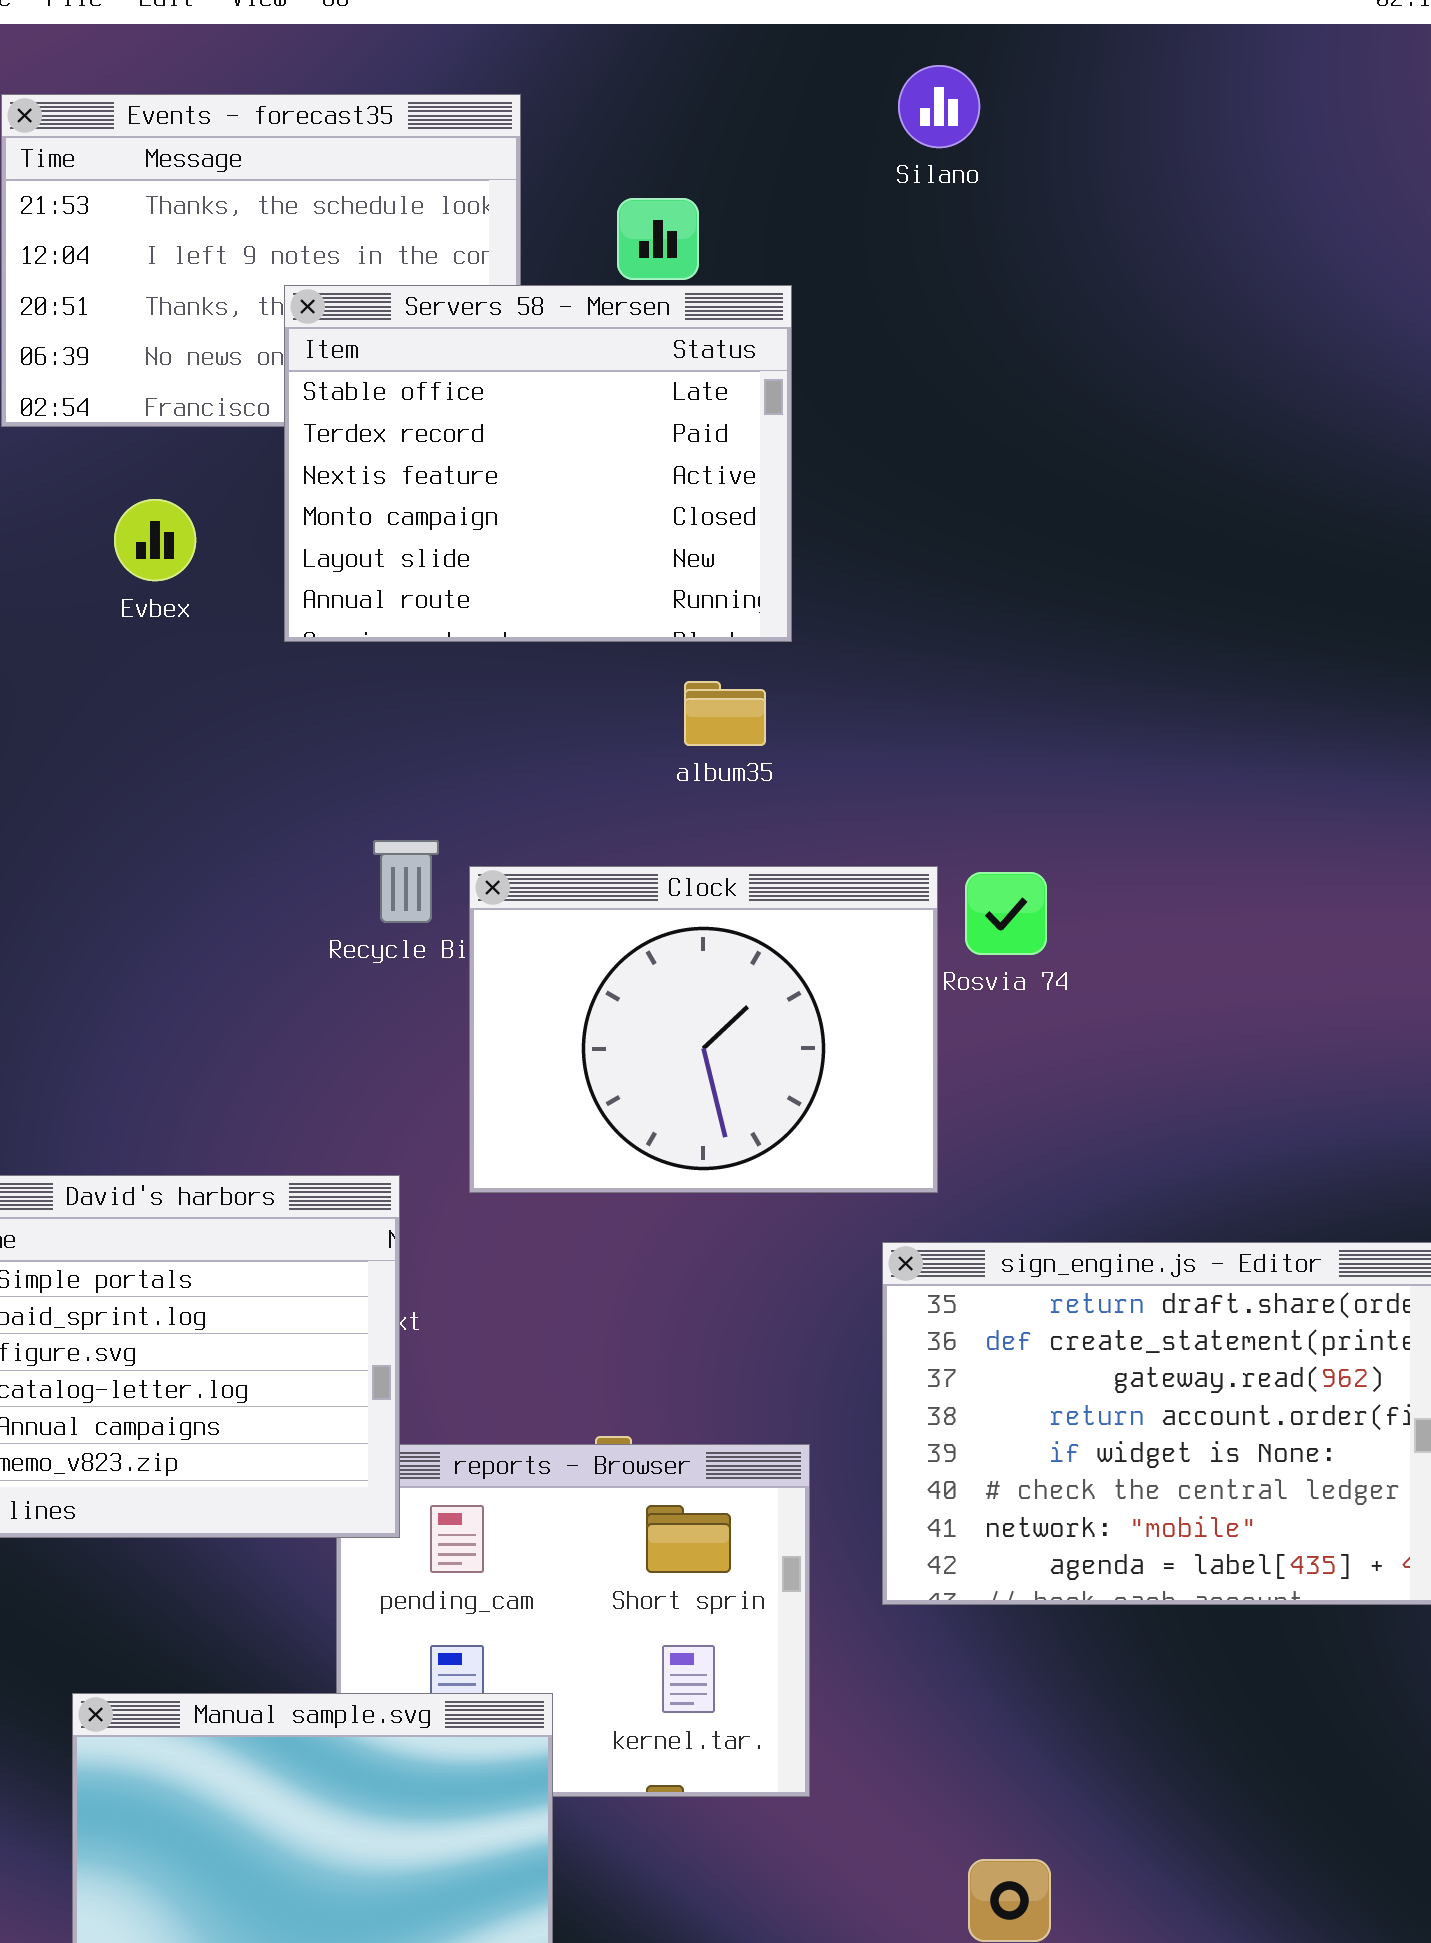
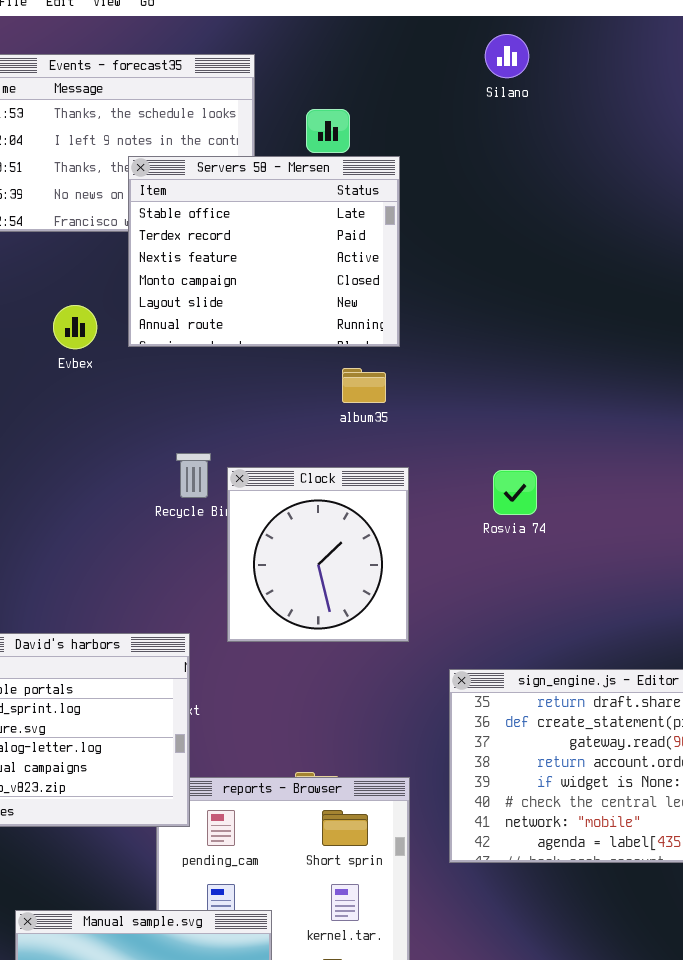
Silano: [898,65,980,148] -> [485,34,529,78], moved
Evbex: [114,499,196,581] -> [53,305,97,349], moved
Clock: [469,866,938,1193] -> [227,467,409,642], resized

